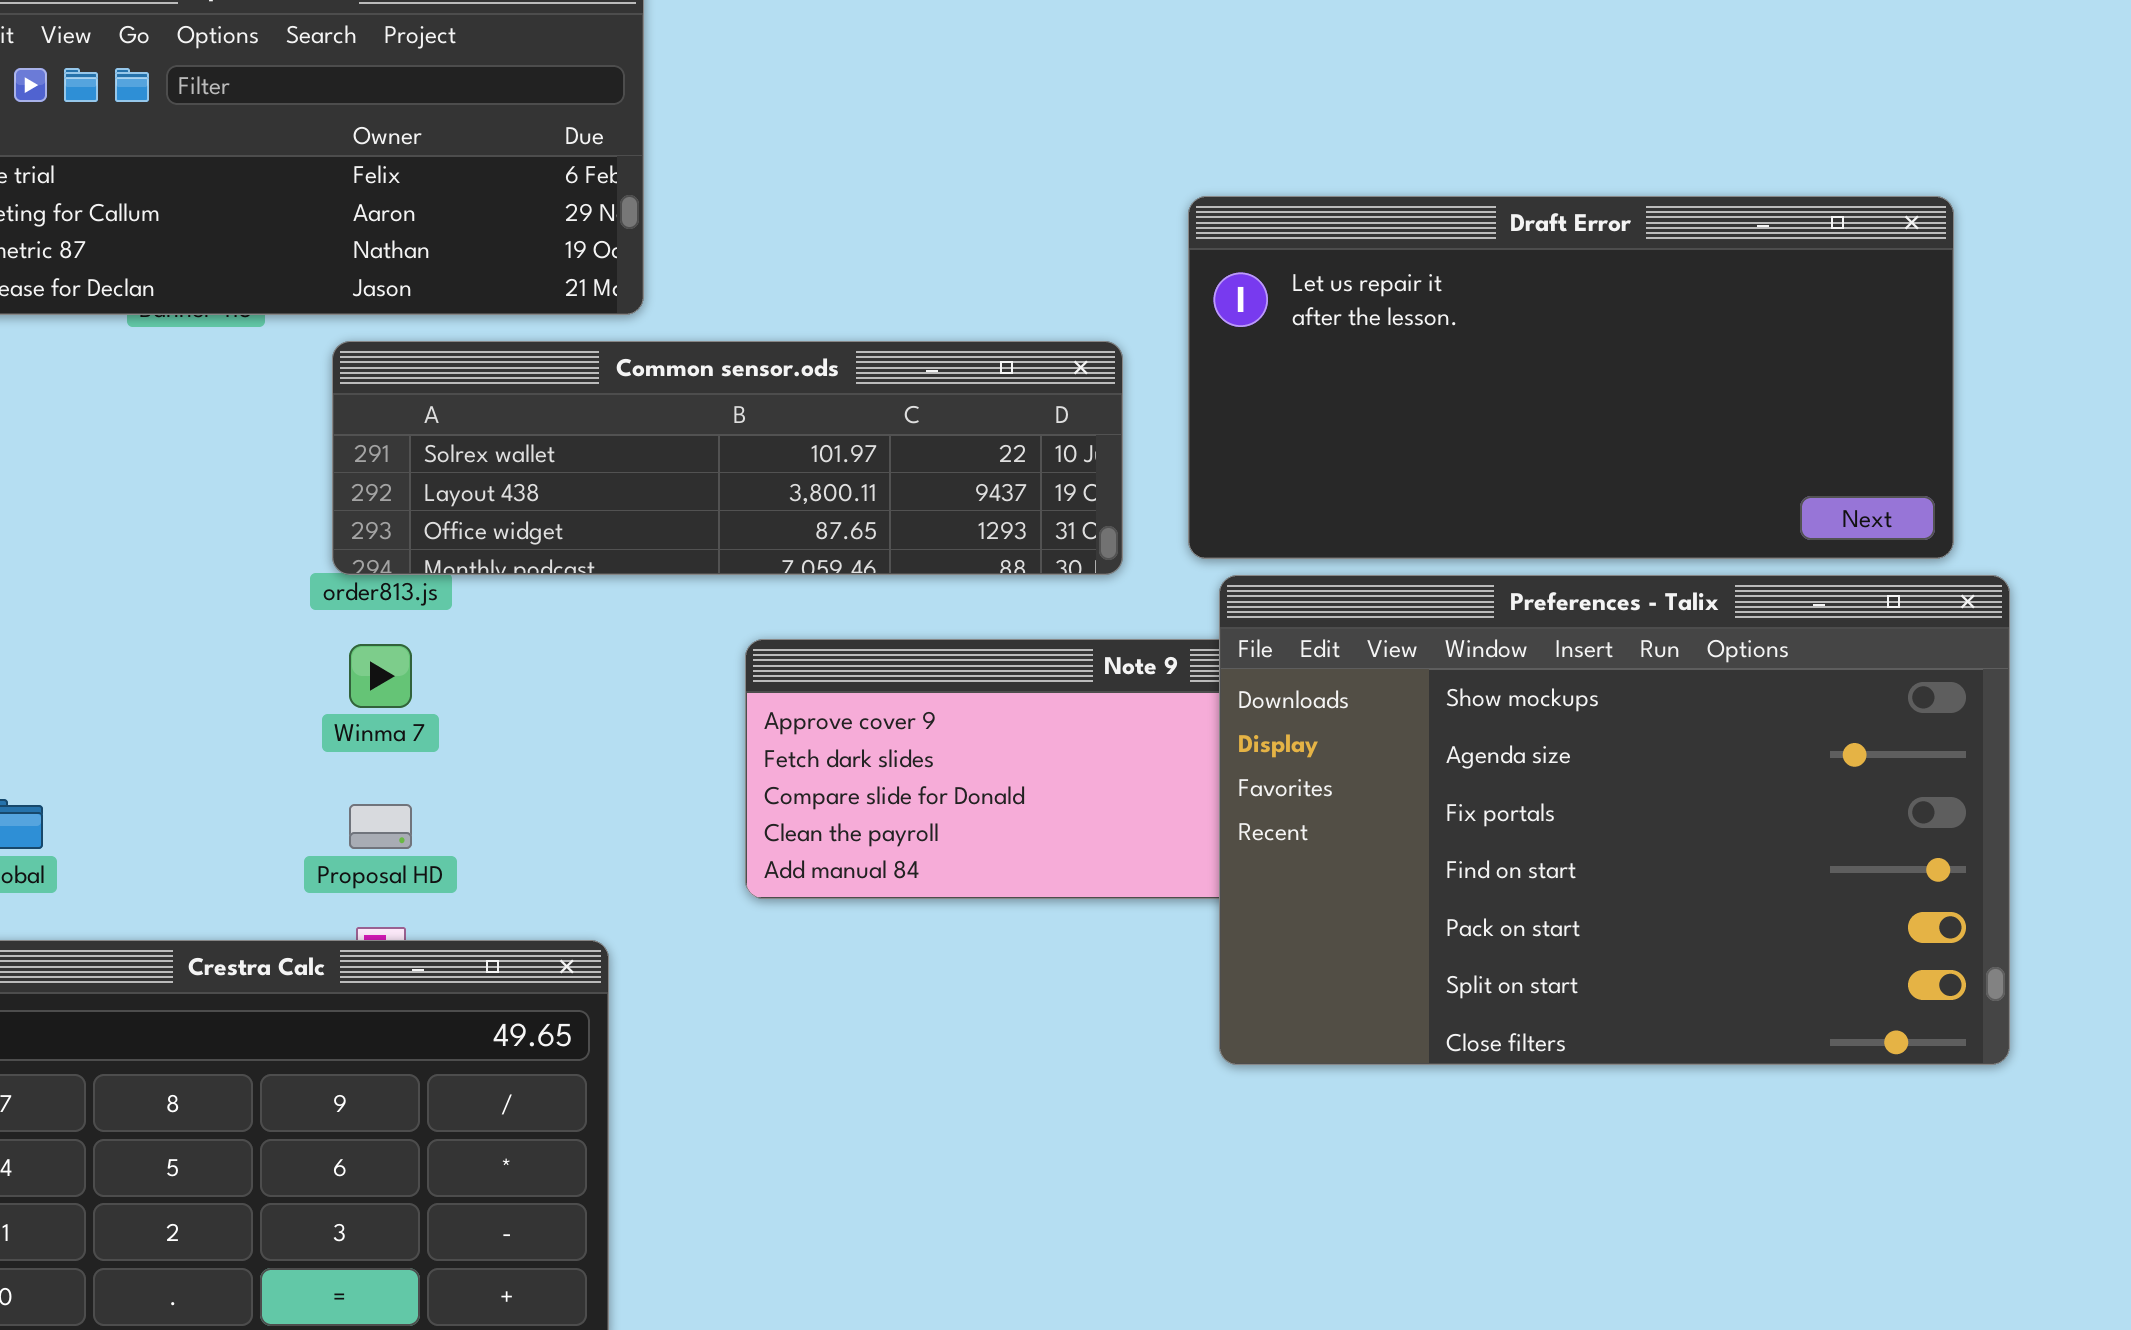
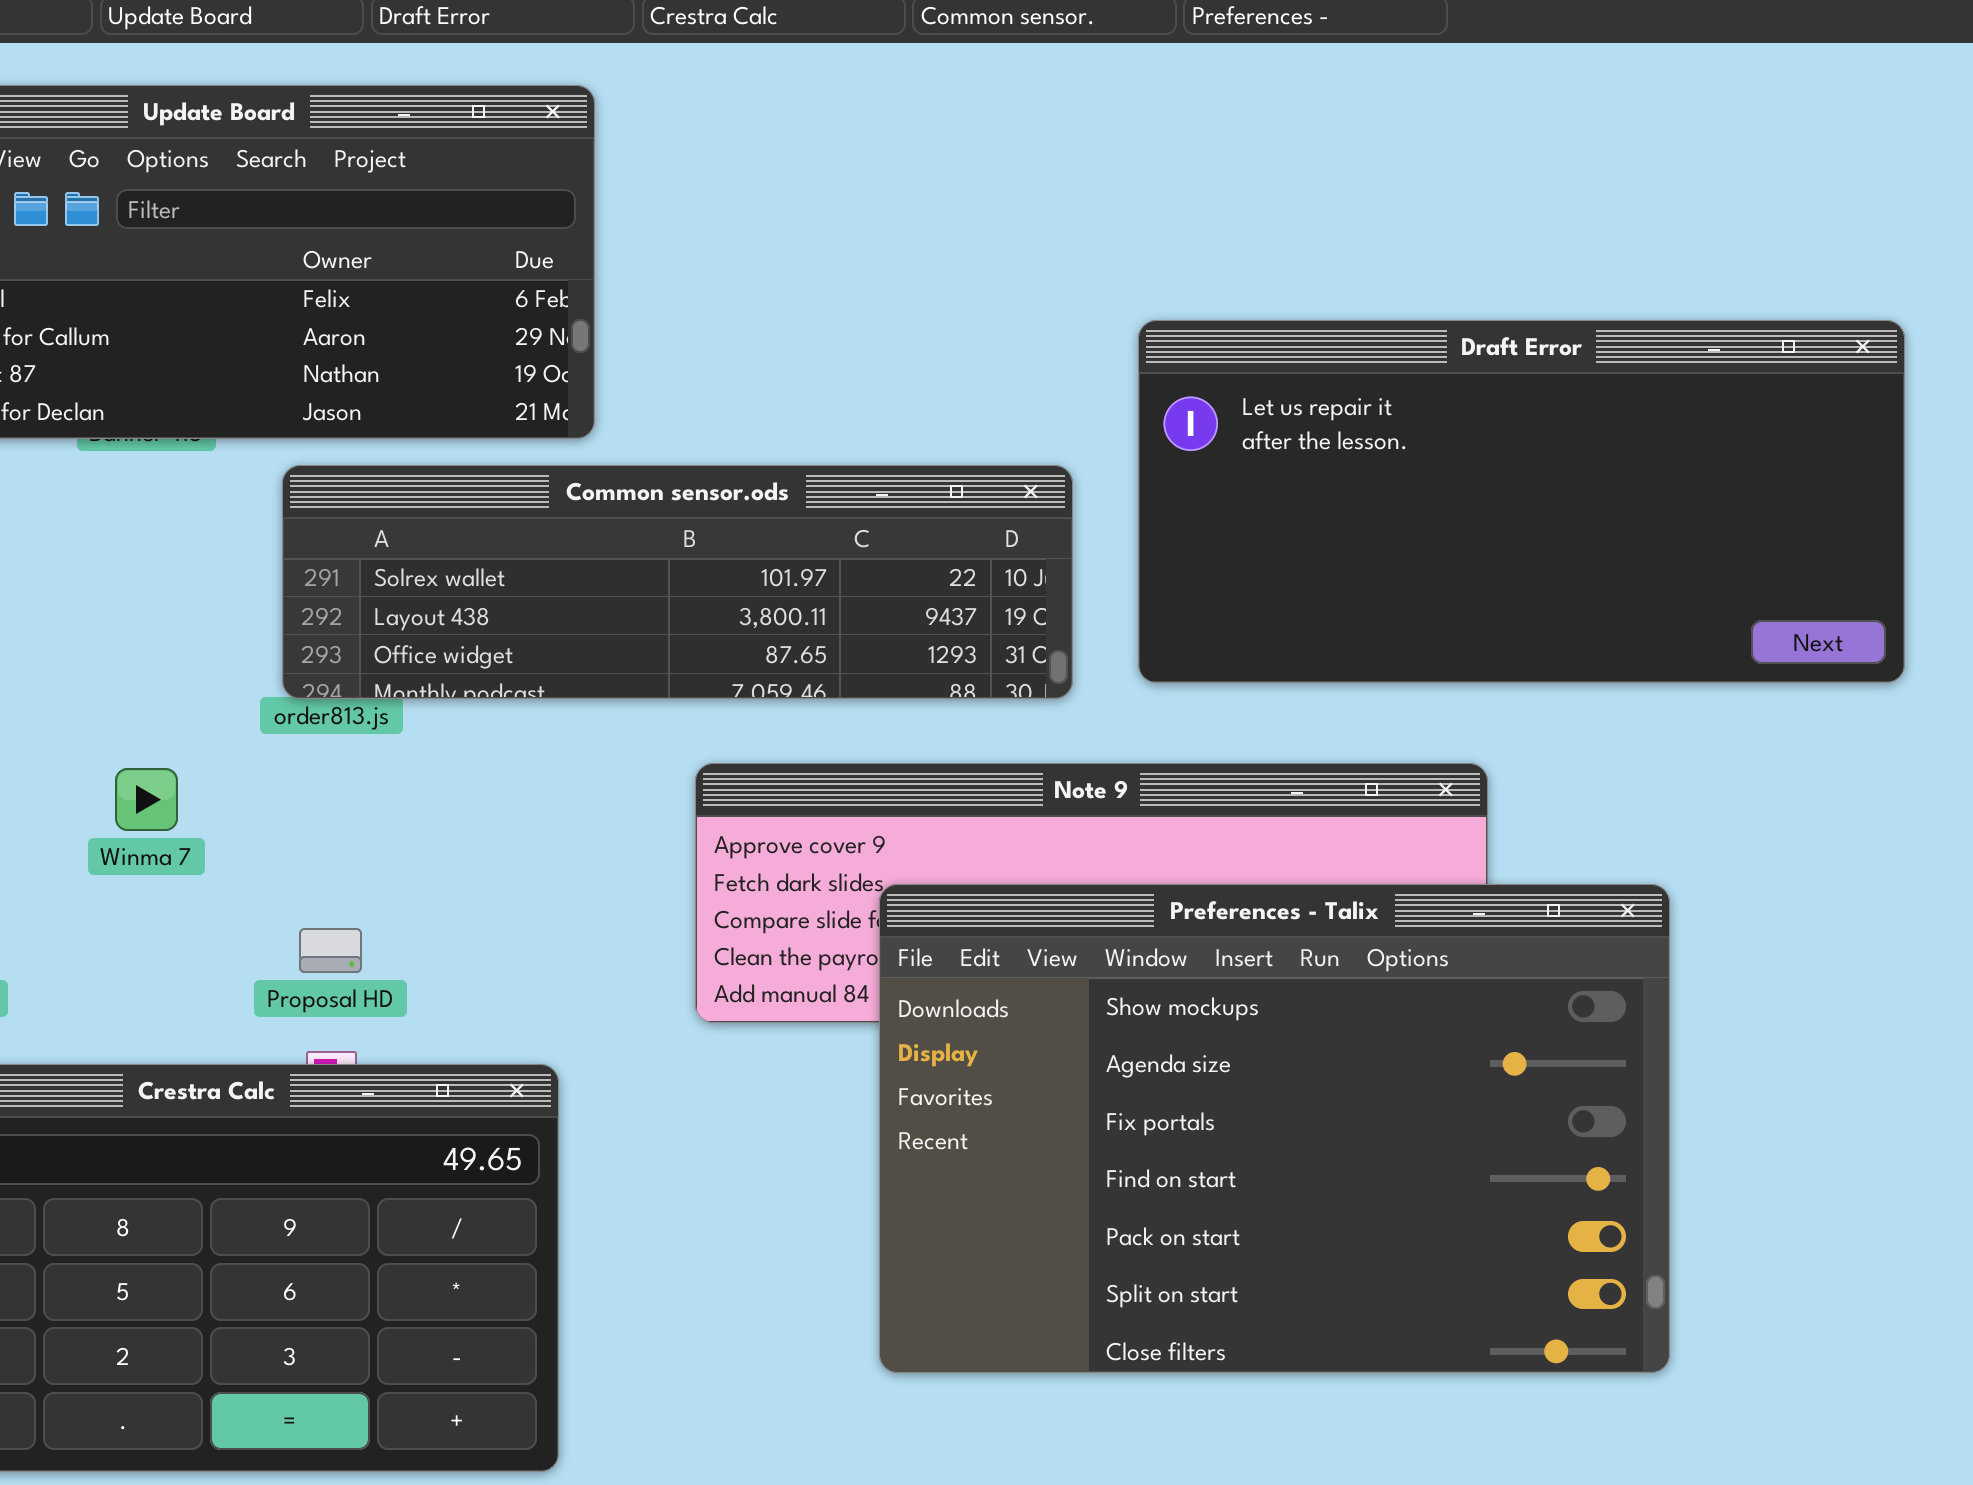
Preferences - Talix: [1219,575,2010,1065] -> [879,884,1670,1373], moved
Winma 7: [349,644,412,708] -> [115,768,178,831], moved

